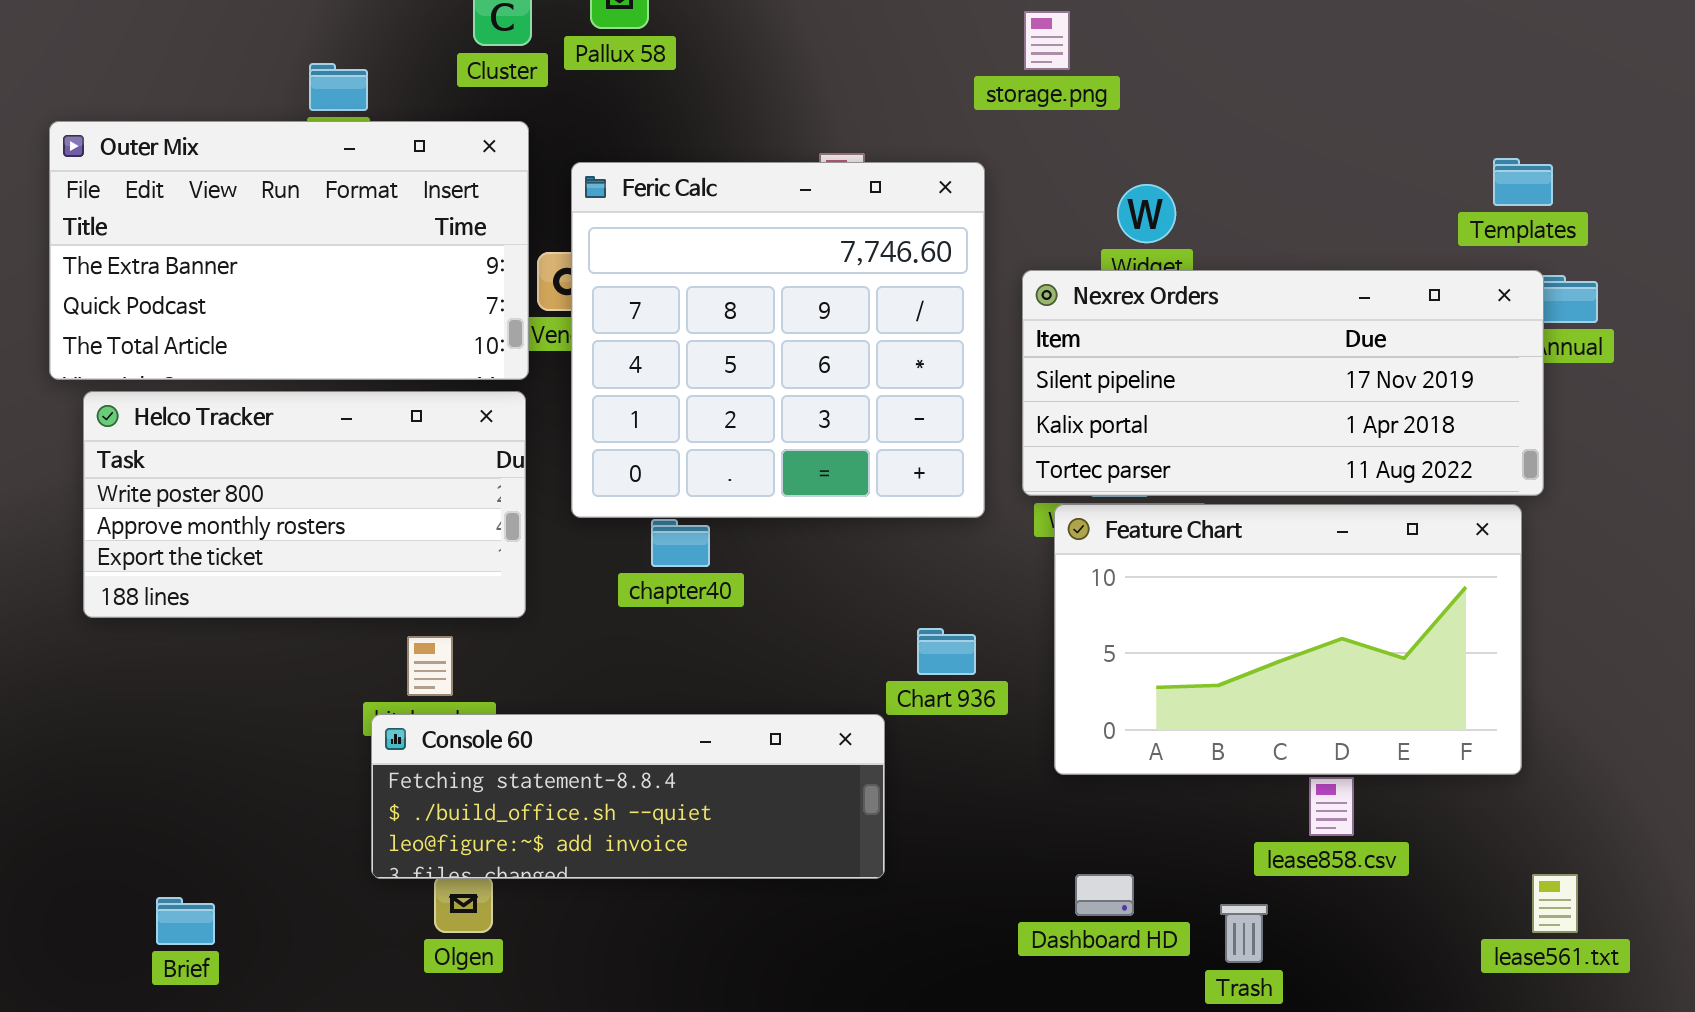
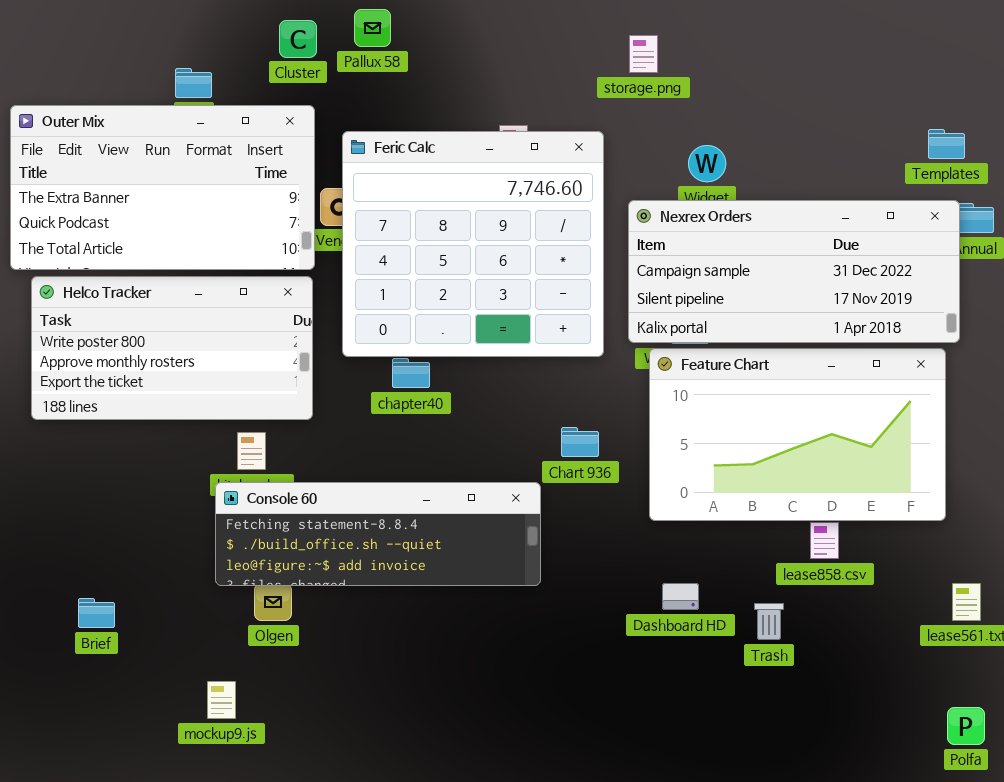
Nexrex Orders: [1022,270,1544,496] -> [628,200,960,343], scrolled up 1 row

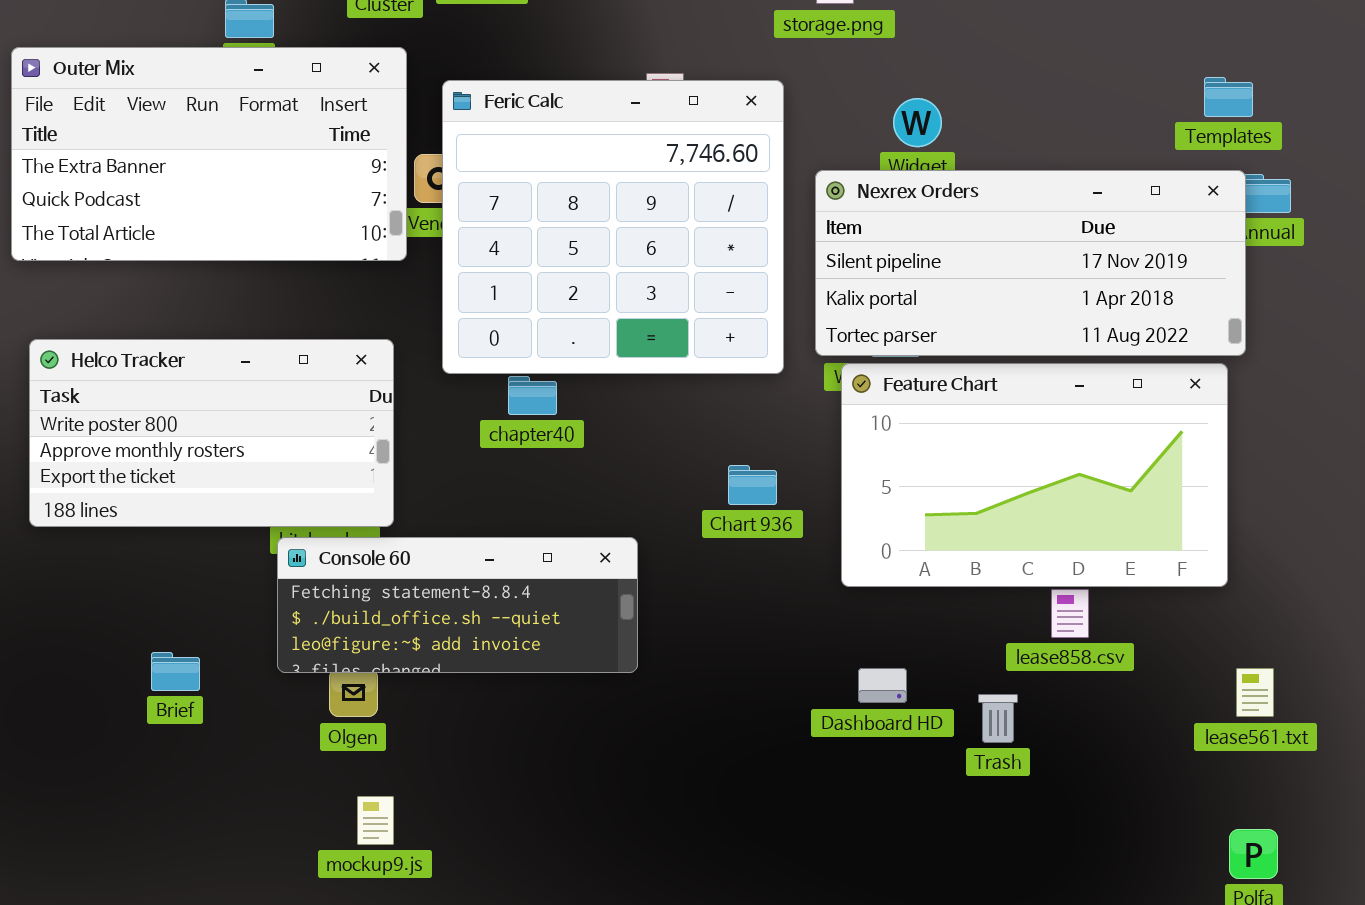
Nexrex Orders: [628,200,960,343] -> [815,170,1246,356], scrolled down 1 row
Helco Tracker: [31,276,313,420] -> [29,339,394,527], moved
Console 60: [215,482,541,586] -> [277,537,638,673], resized
Brief: [78,598,115,628] -> [151,652,200,691], moved
mockup9.js: [207,681,236,719] -> [357,796,394,845], moved

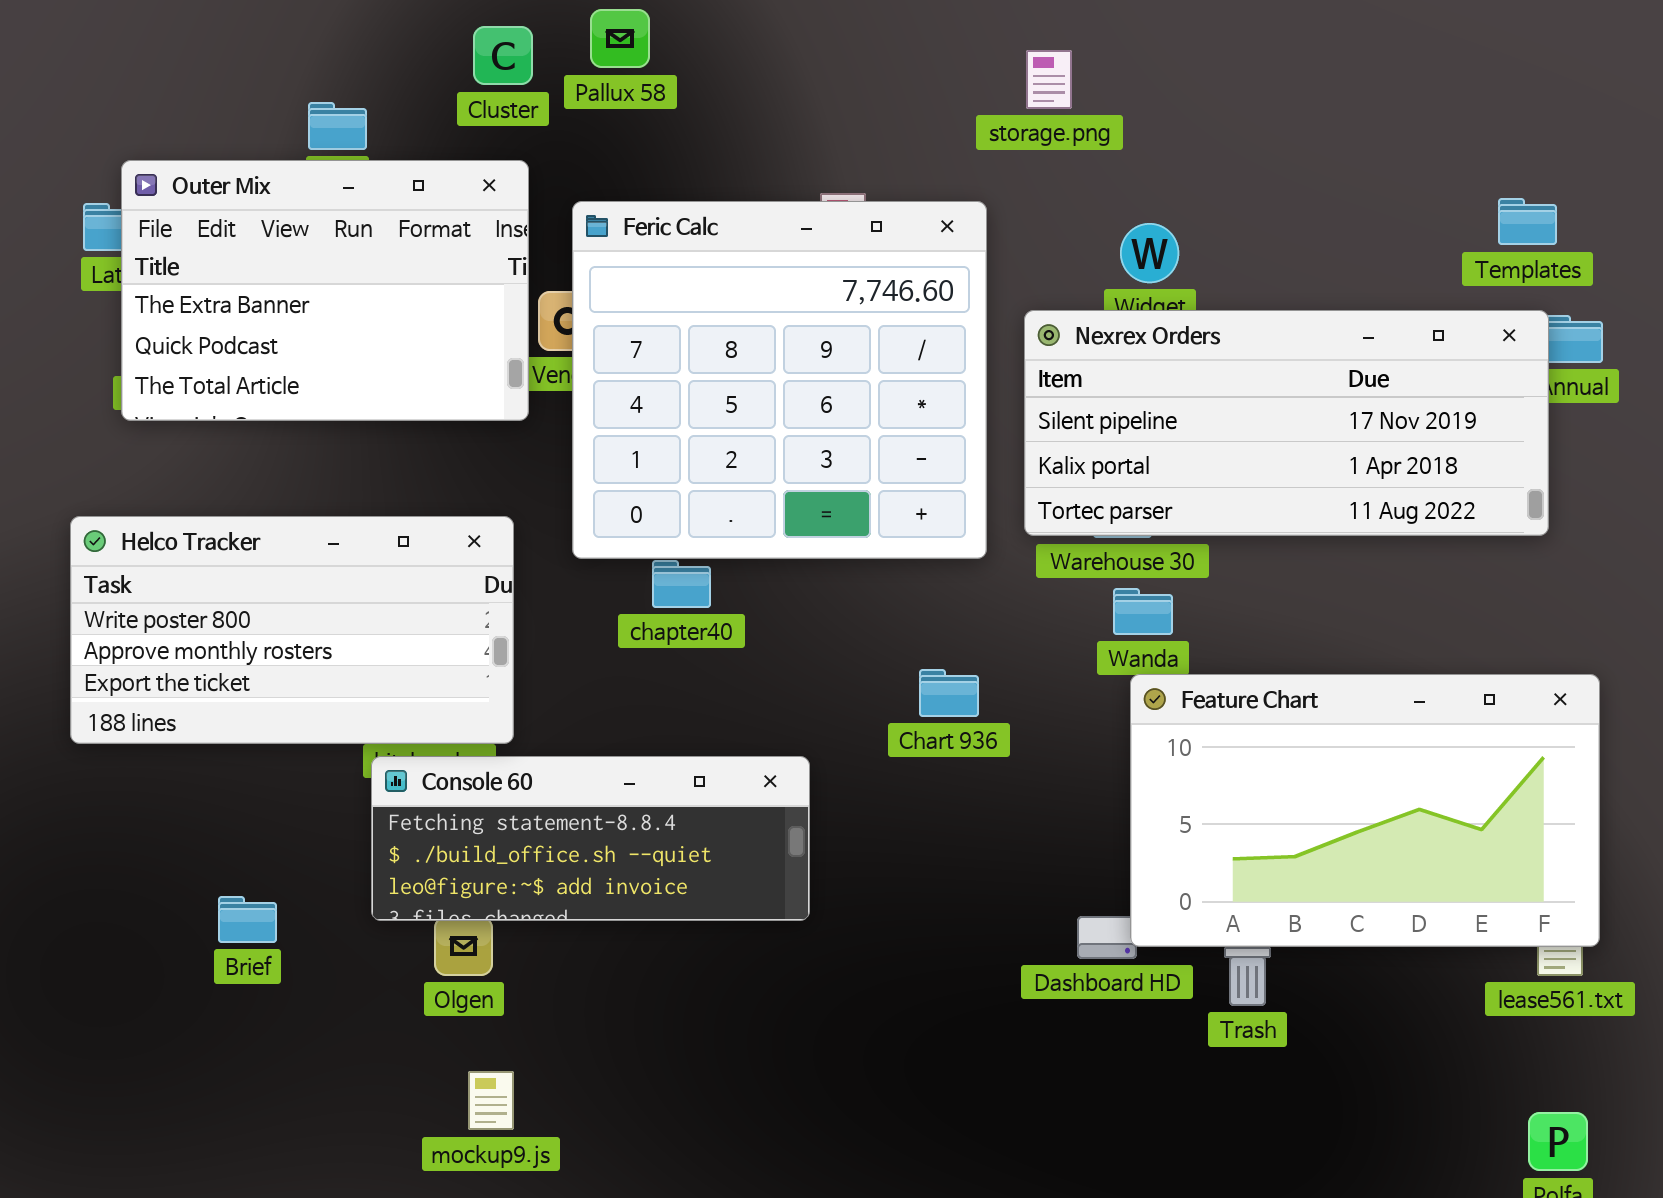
Outer Mix: [11,47,407,261] -> [121,160,529,421], resized
Feature Chart: [841,363,1228,587] -> [1130,674,1600,947], moved

